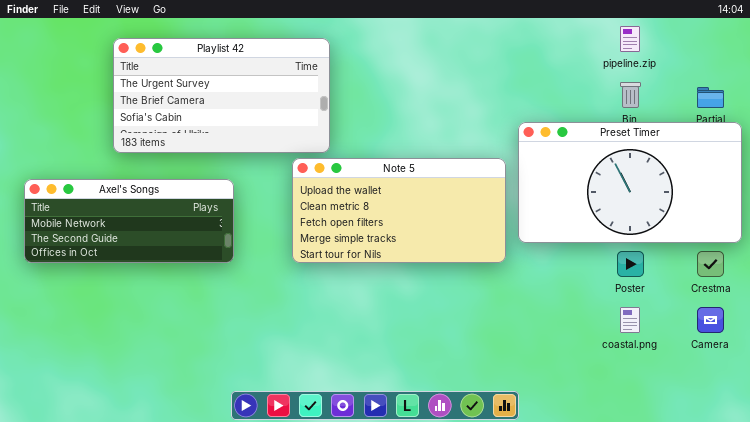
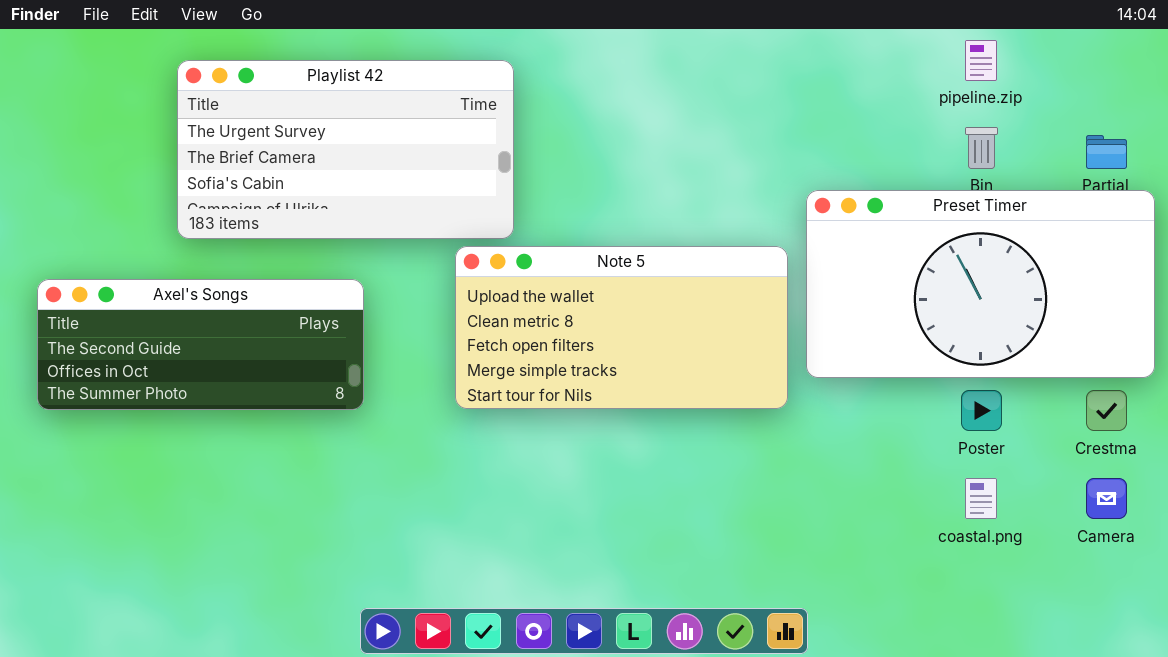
Axel's Songs: [24,179,234,263] -> [37,279,364,410], scrolled down 1 row

